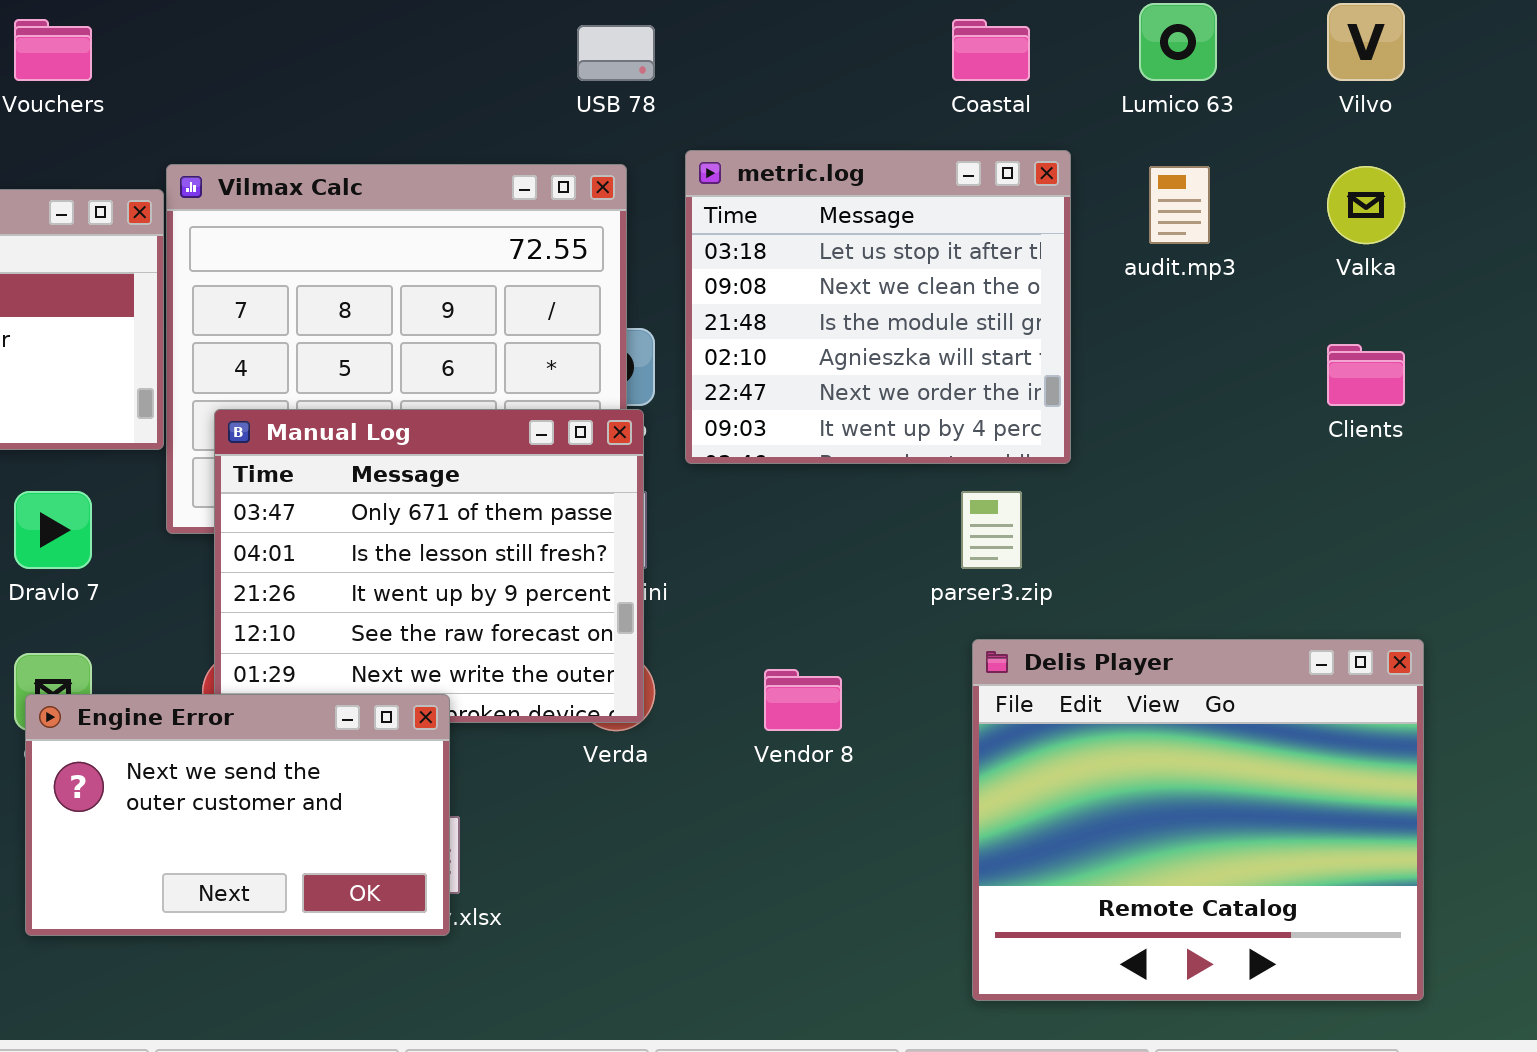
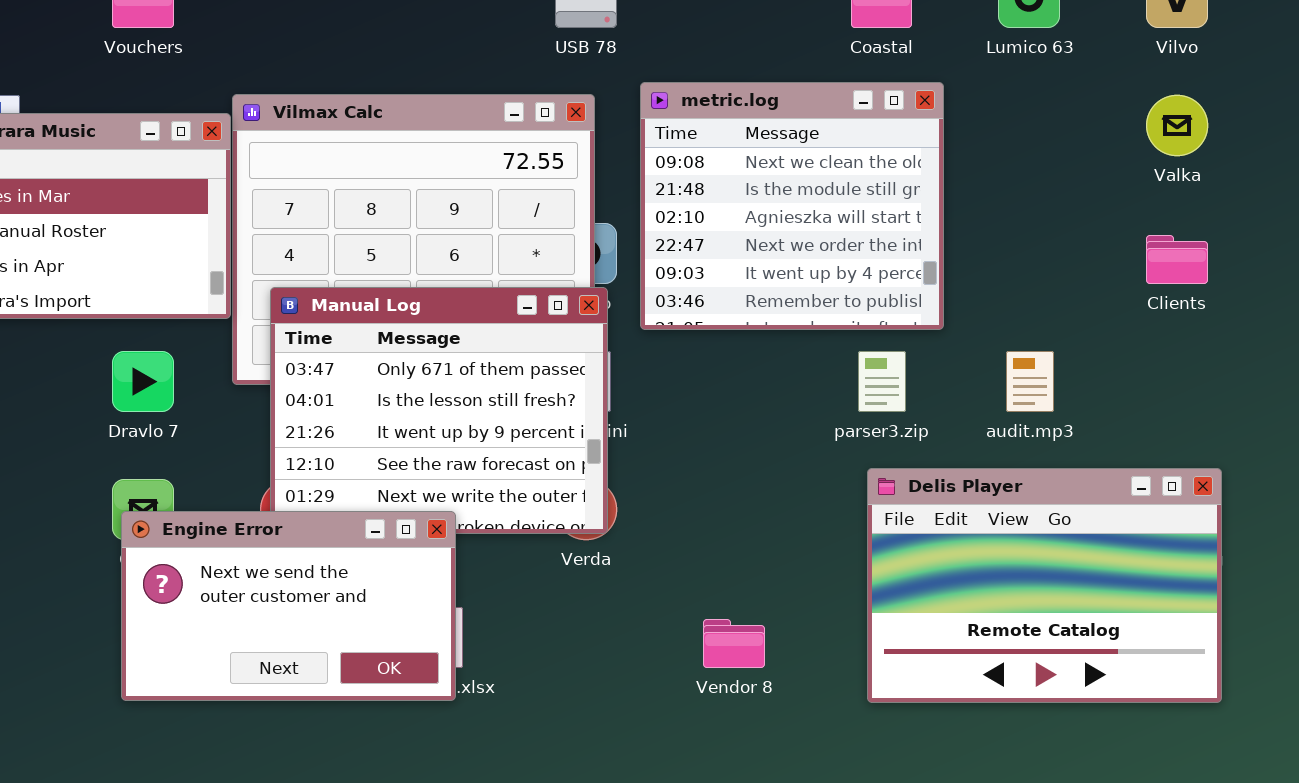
metric.log: [685,150,1071,464] -> [640,82,944,330], scrolled down 1 row
audit.mp3: [1149,166,1210,244] -> [1006,351,1054,412], moved
Delis Player: [972,639,1424,1001] -> [867,468,1222,703], resized
Vendor 8: [764,669,842,731] -> [703,619,765,668], moved

